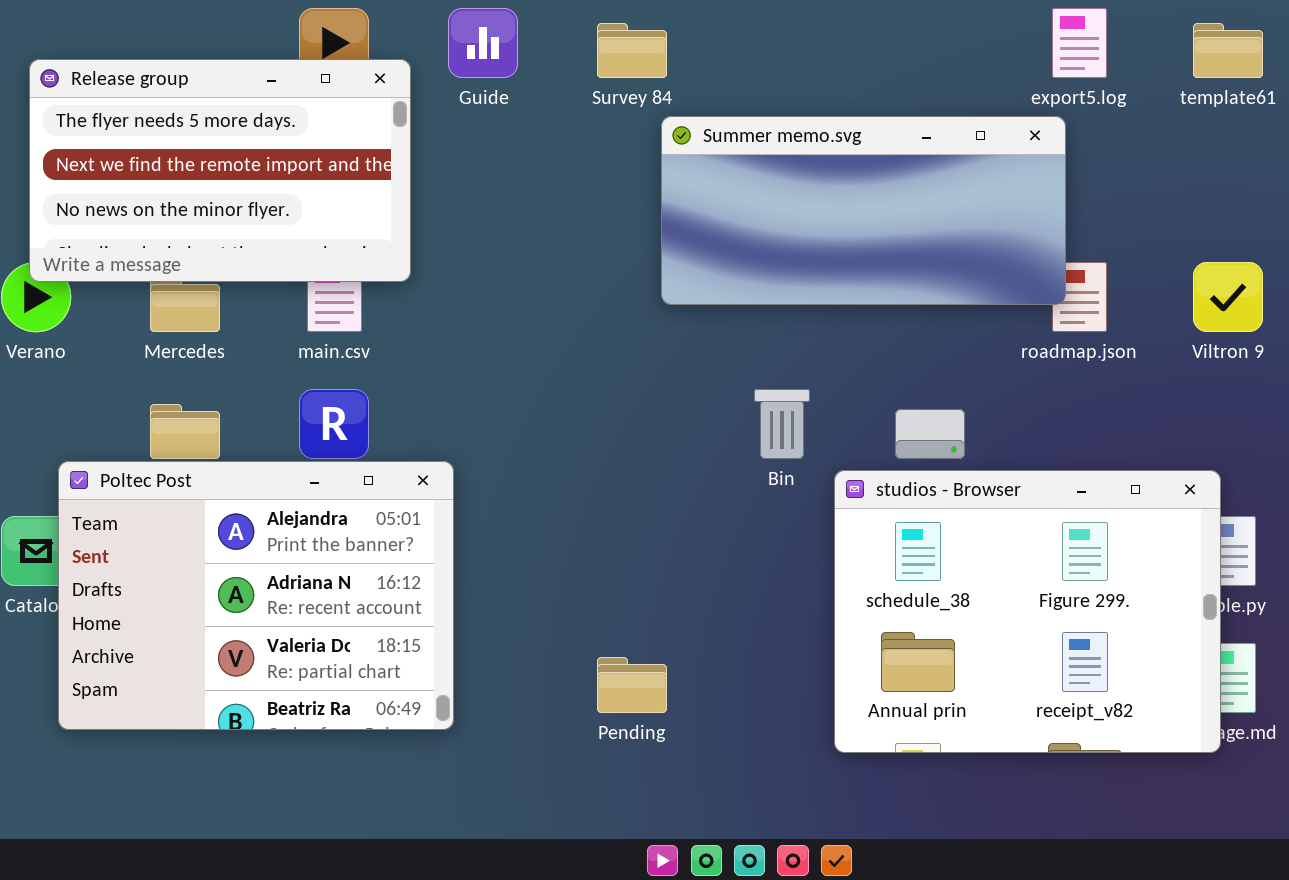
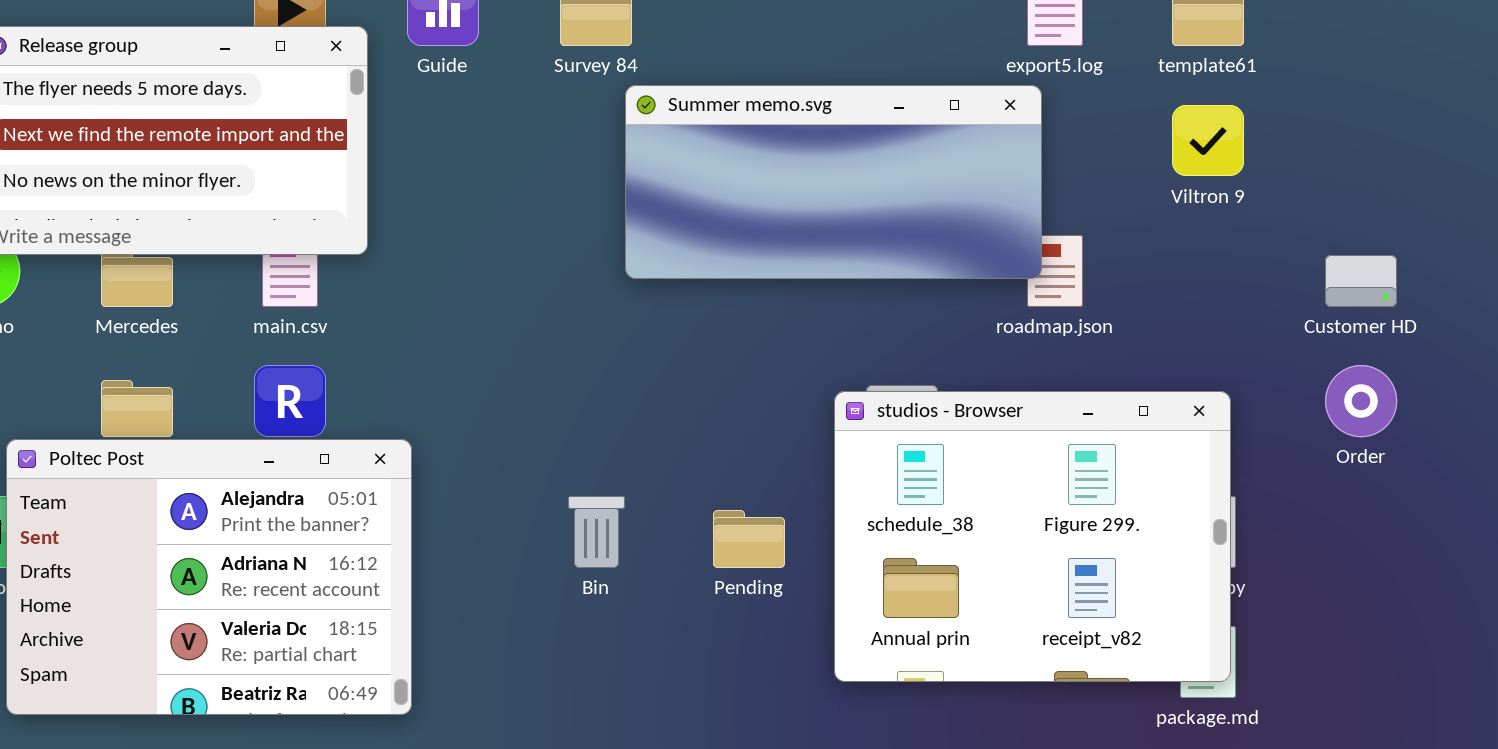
Viltron 9: [1193,262,1263,332] -> [1172,105,1244,176], moved
Bin: [754,389,810,459] -> [568,496,625,568], moved
studios - Browser: [834,470,1221,753] -> [834,391,1231,682], moved
Pending: [597,657,667,713] -> [713,510,785,568], moved

